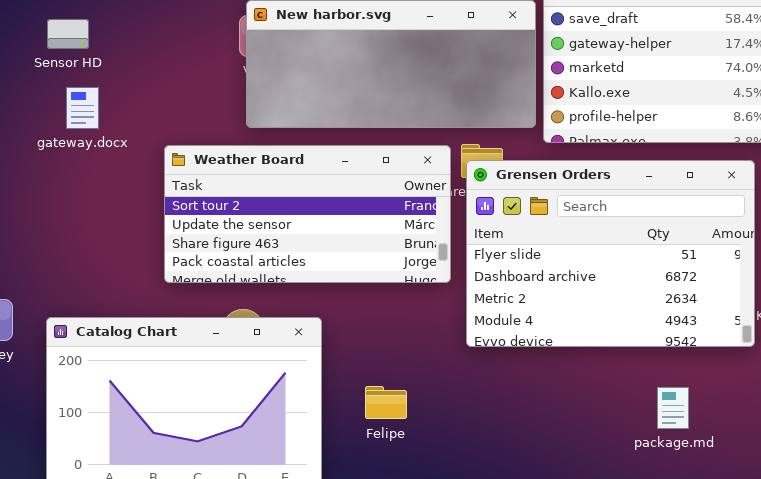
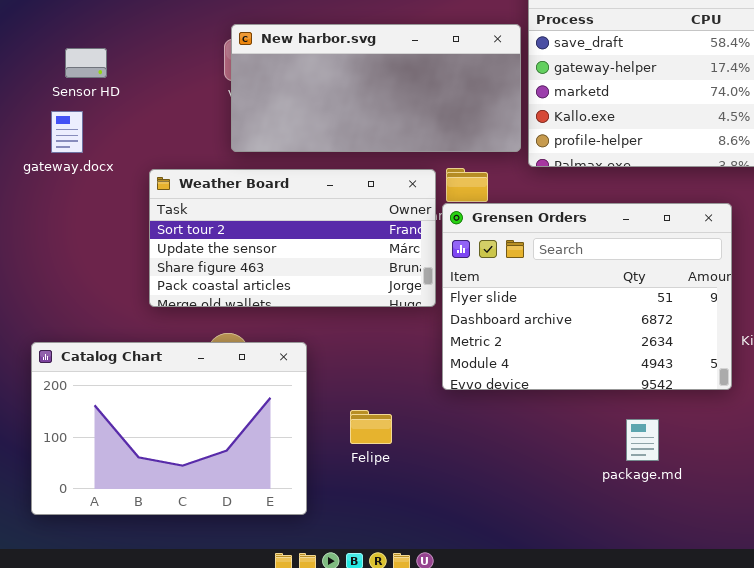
Sensor HD: [47,19,89,49] -> [65,48,107,78], moved
Grensen Orders: [466,160,755,347] -> [442,203,732,390], moved
package.md: [657,387,689,429] -> [626,419,659,461], moved

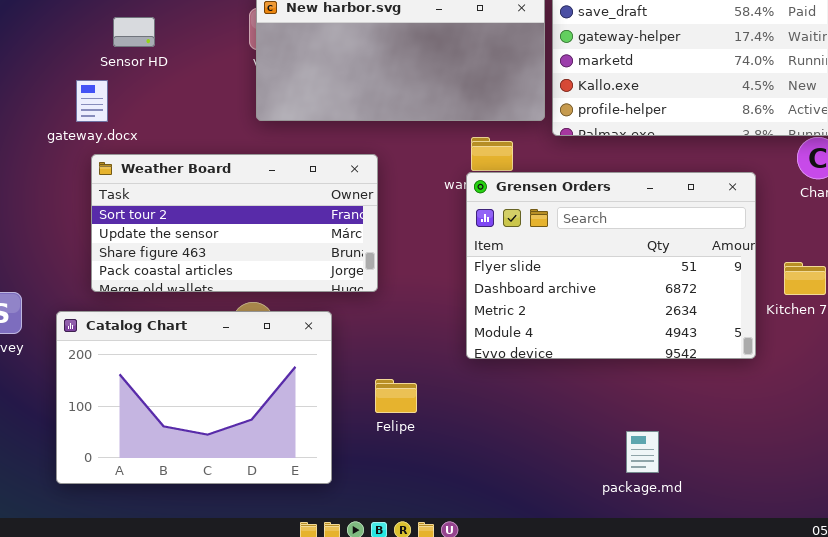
Sensor HD: [65,48,107,78] -> [113,17,155,47], moved
Weather Board: [149,169,436,307] -> [91,154,378,292], moved
package.md: [626,419,659,461] -> [626,431,659,473], moved

